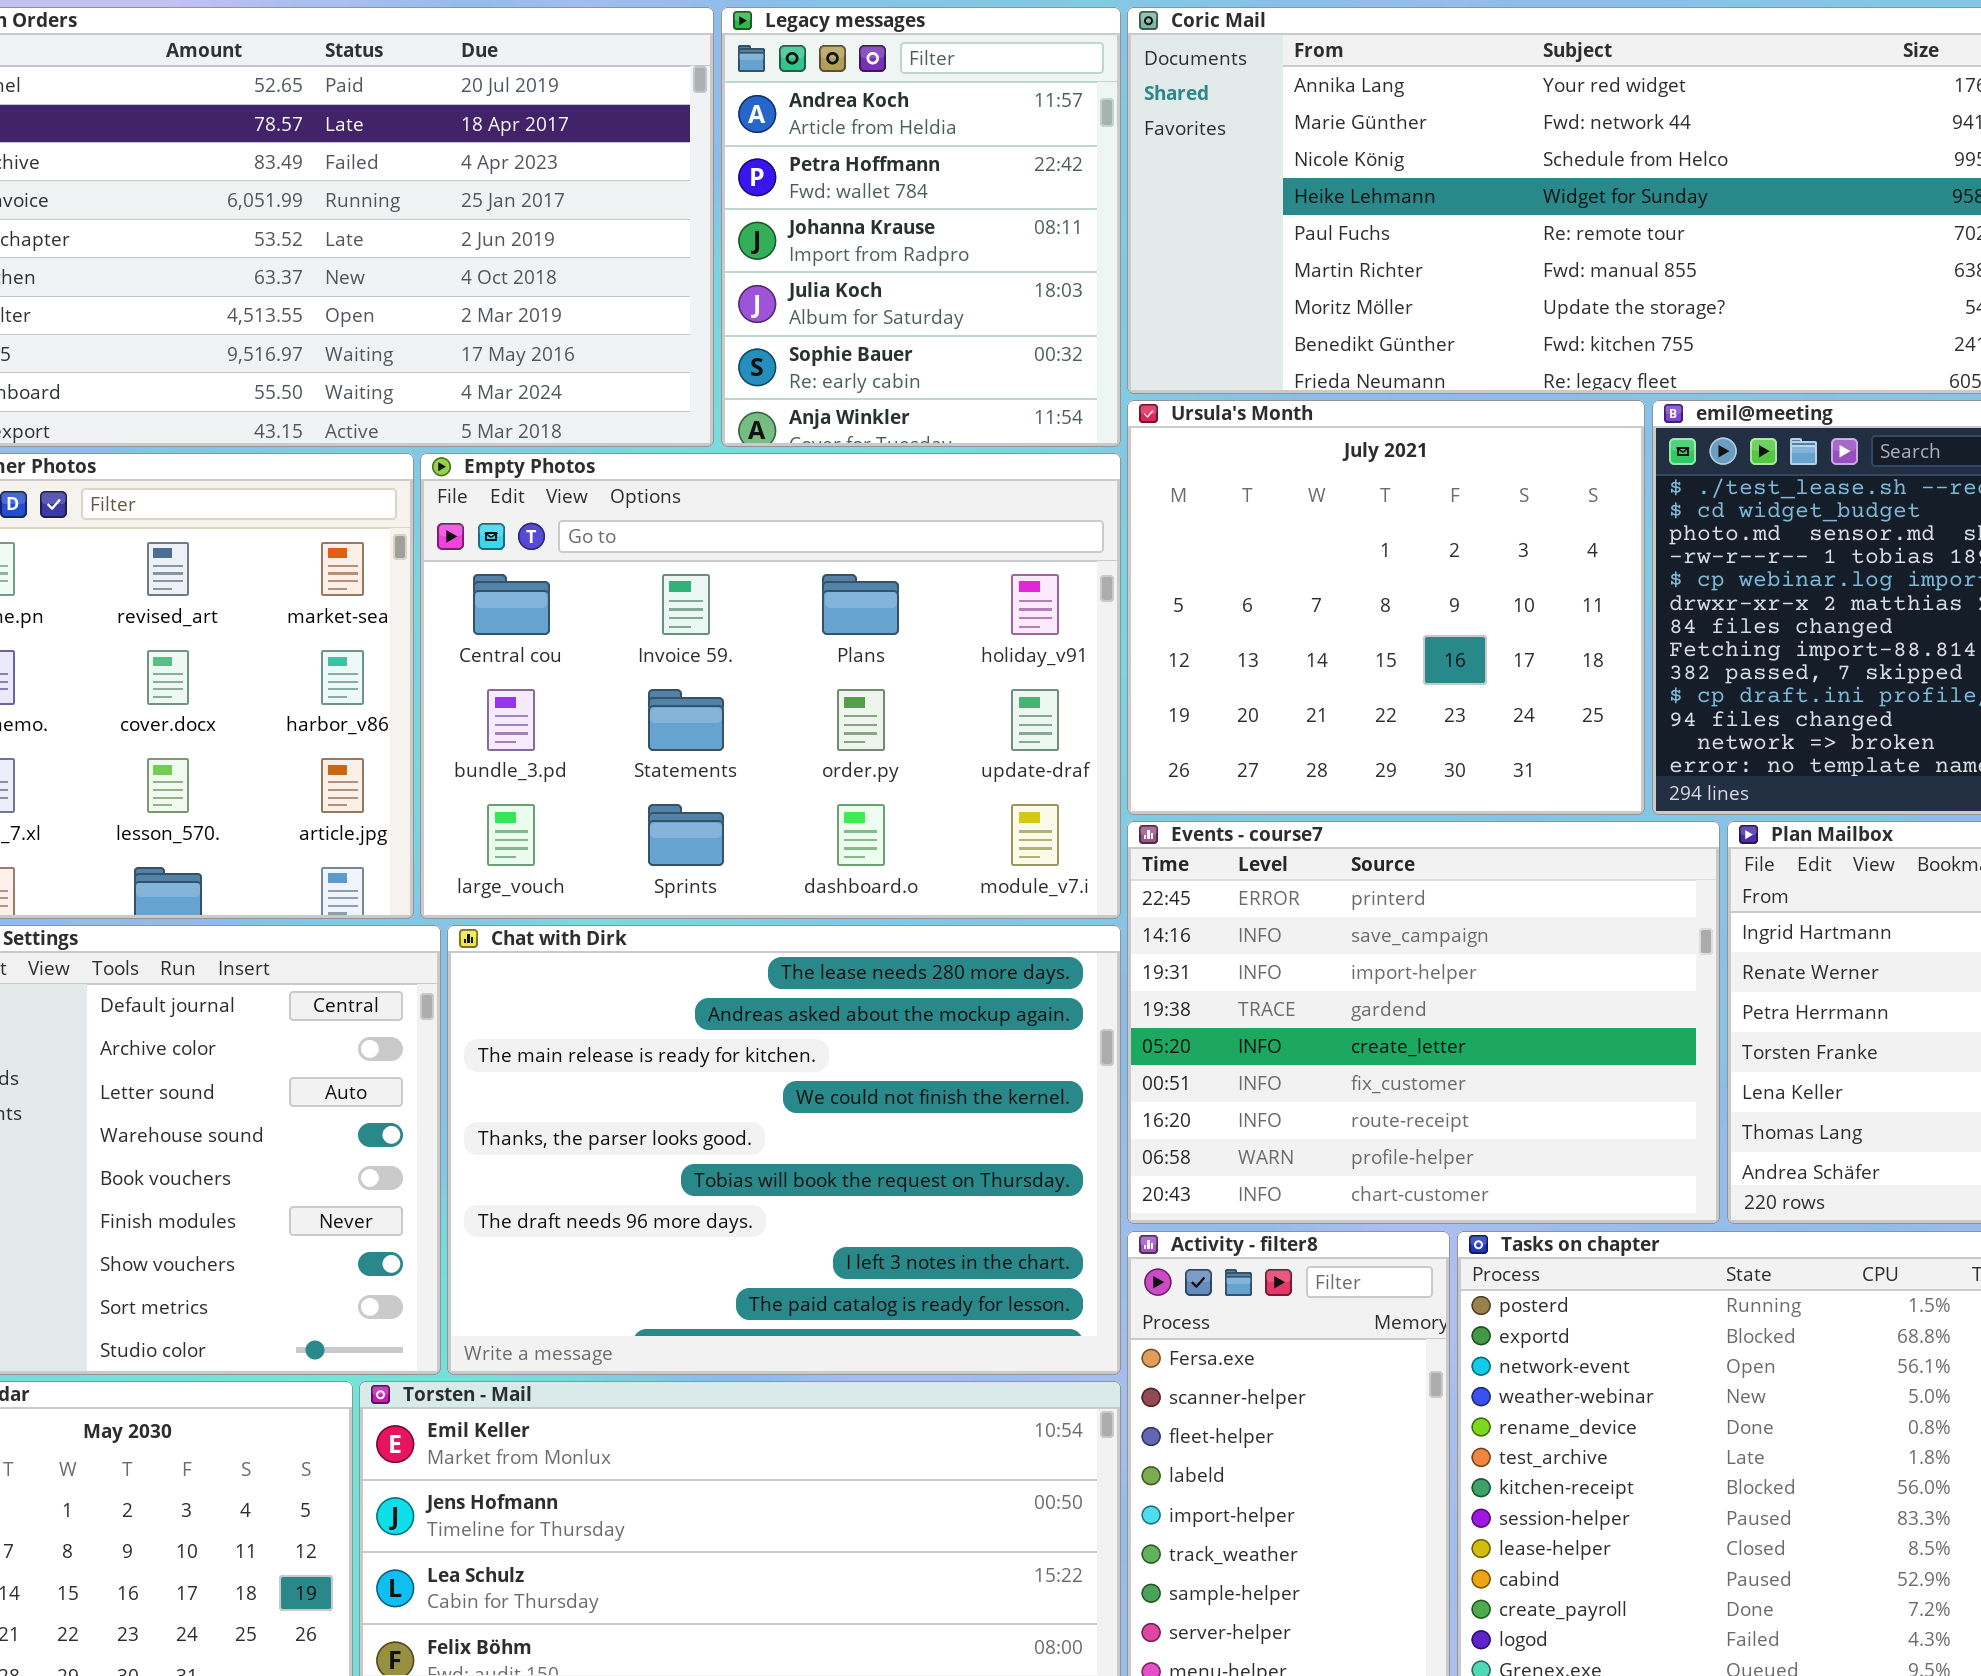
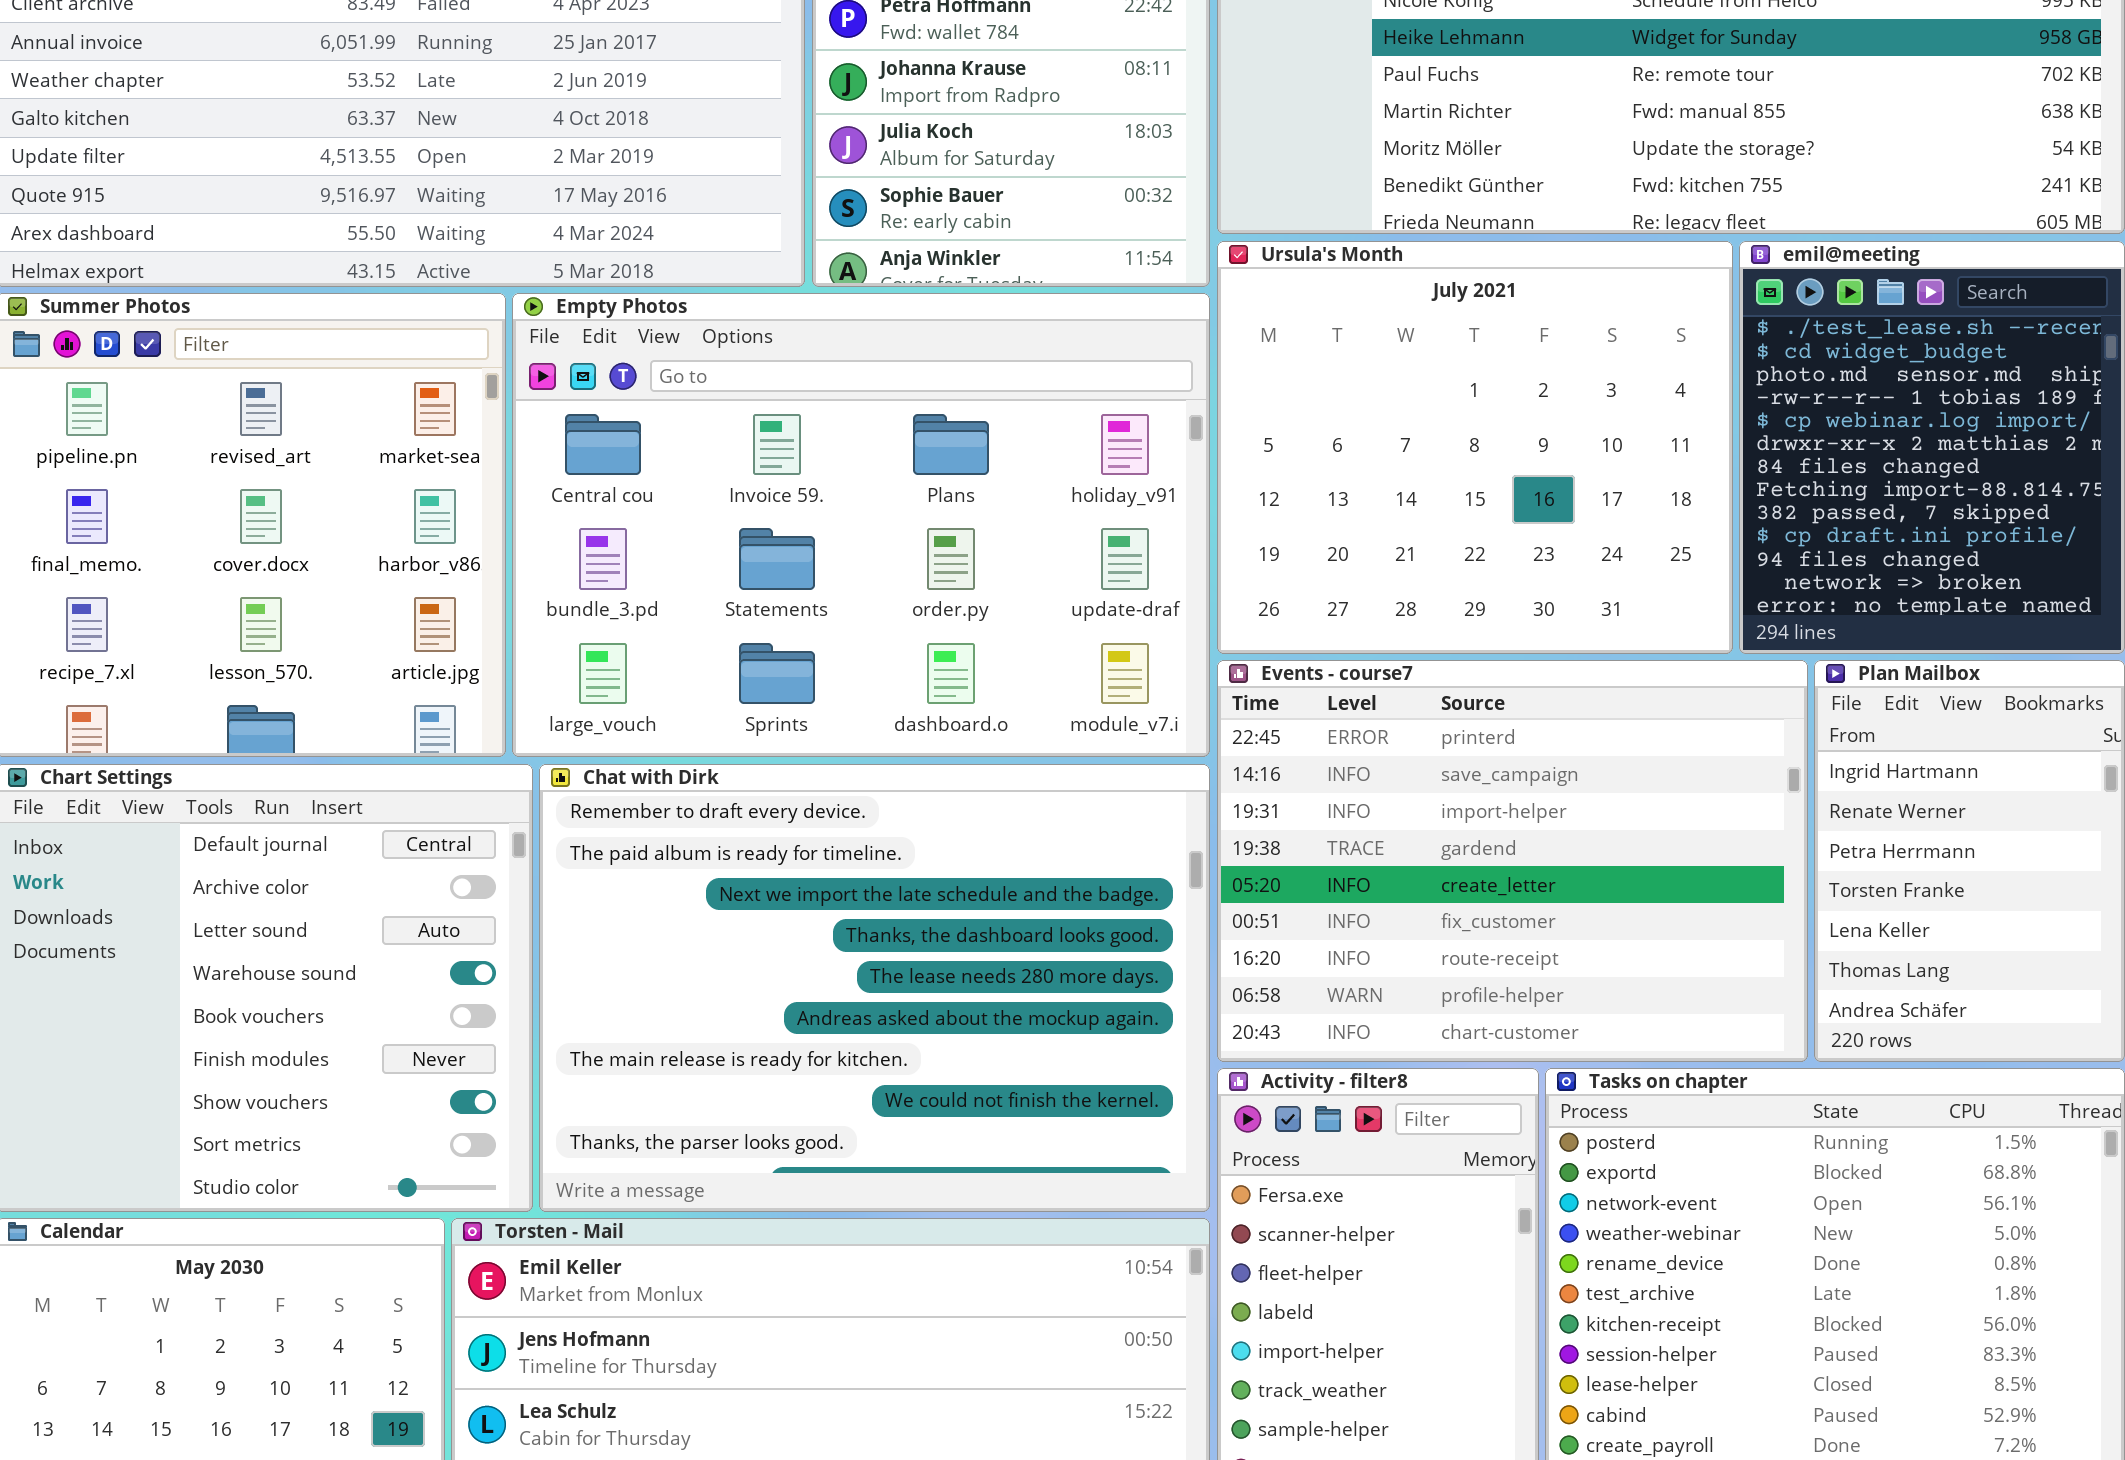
Chat with Dirk: [447,925,1121,1375] -> [539,764,1210,1212], scrolled up 4 rows

